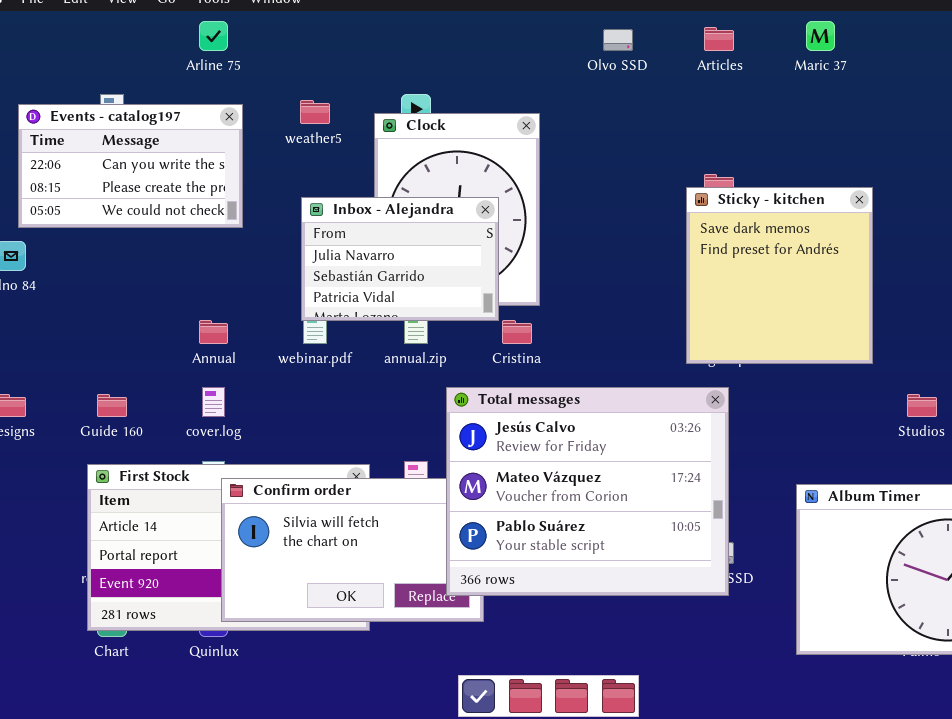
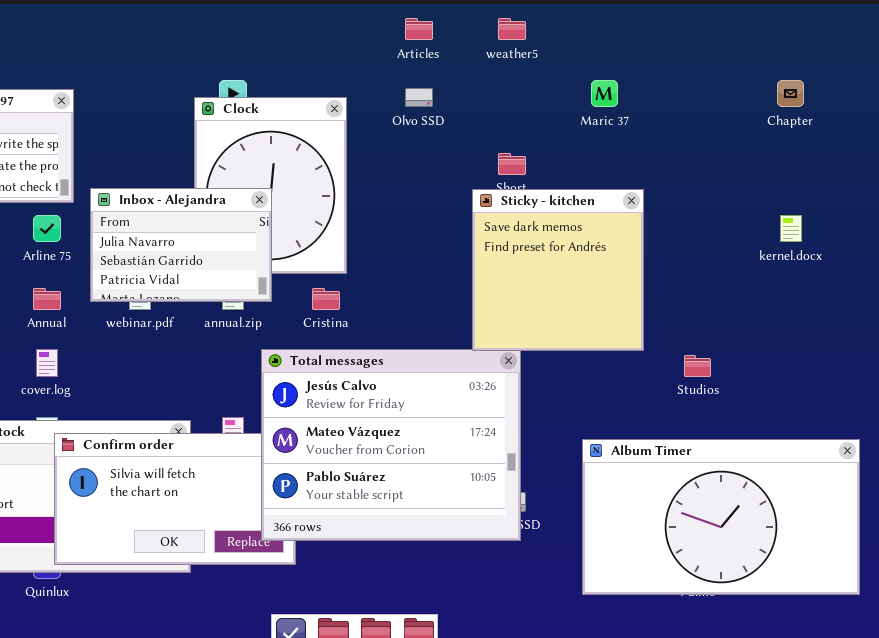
Arline 75: [199,21,228,51] -> [33,215,61,242], moved
Maric 37: [806,21,835,51] -> [591,80,618,107], moved
Articles: [704,27,734,51] -> [405,18,433,40], moved
Olvo SSD: [603,29,633,51] -> [405,88,433,107], moved
weather5: [300,100,330,124] -> [498,18,526,40], moved
Sticky - kitchen: [686,187,873,364] -> [472,189,644,351], moved
Inbox - Alejandra: [301,197,499,321] -> [90,188,272,302], moved

